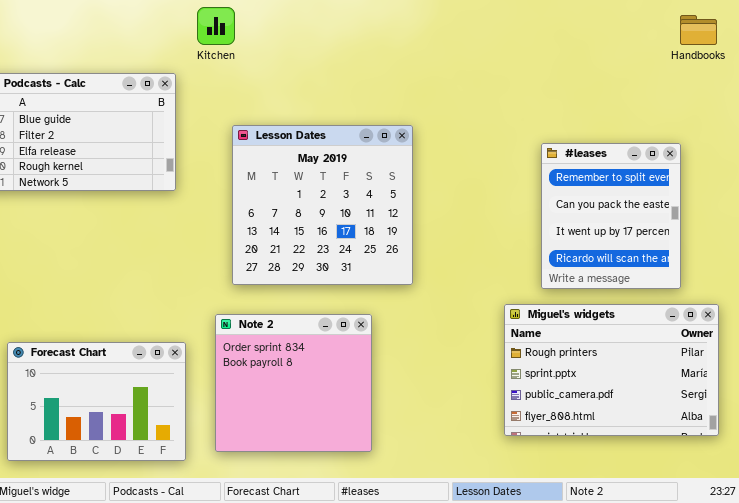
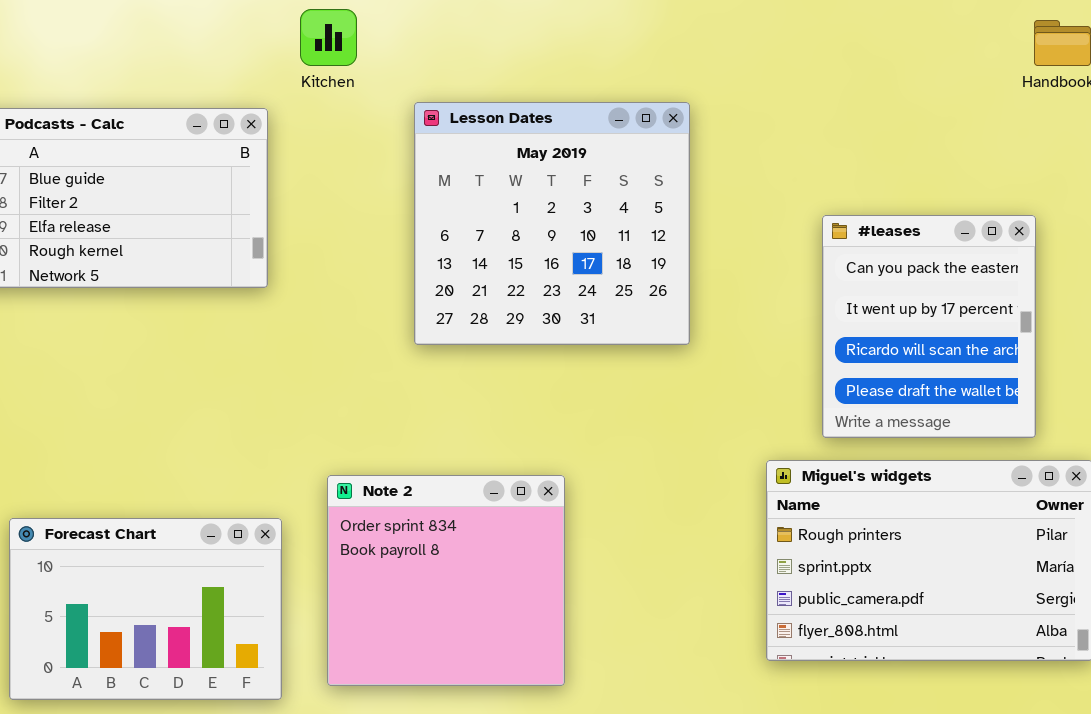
Lesson Dates: [232,125,413,285] -> [414,102,690,345], moved
#leases: [541,143,681,289] -> [822,215,1036,438], scrolled down 1 row

